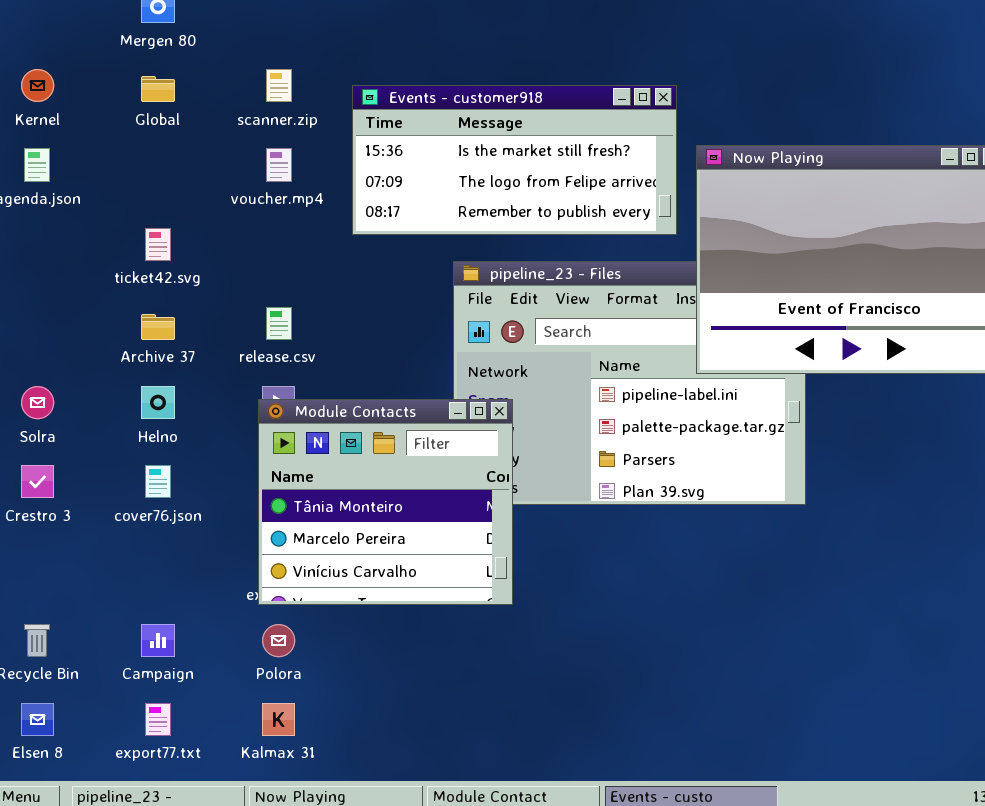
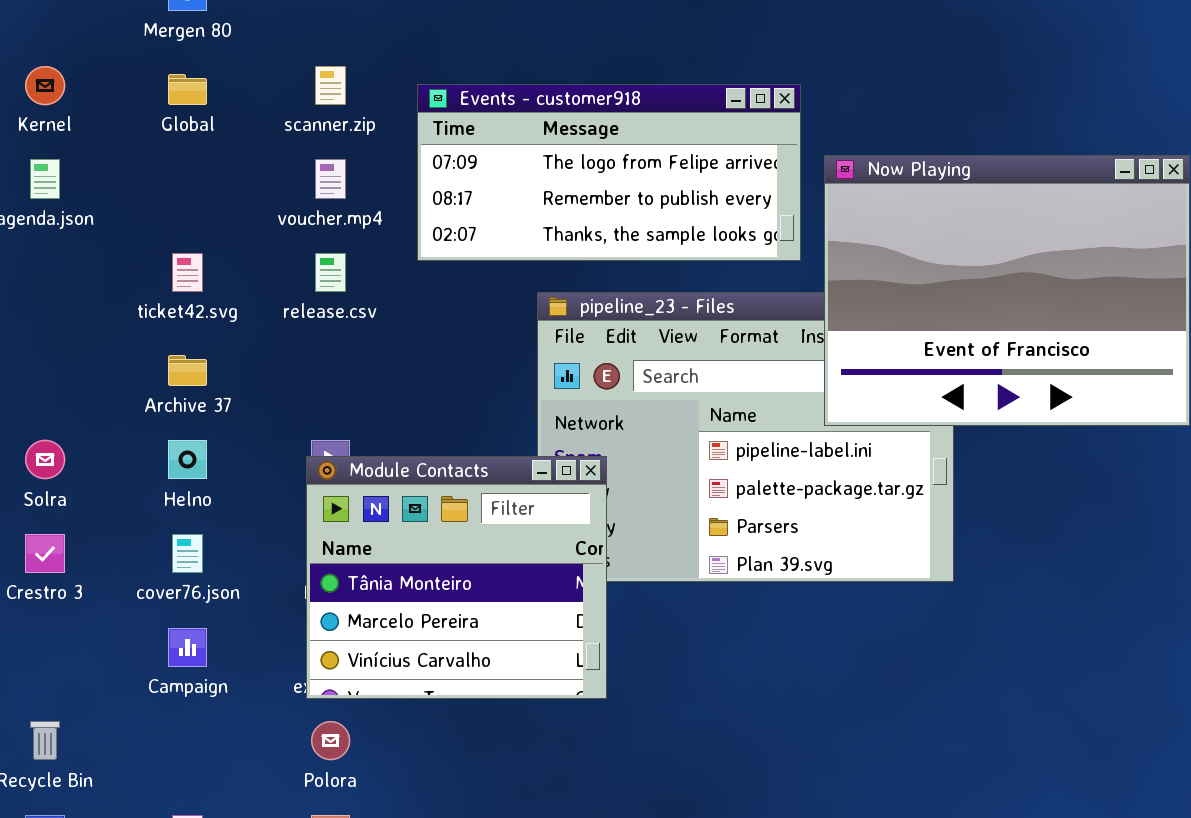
Events - customer918: [352,85,677,235] -> [417,84,801,261], scrolled down 1 row
release.csv: [266,307,292,340] -> [315,253,346,292], moved
Campaign: [141,624,175,657] -> [168,628,207,667], moved

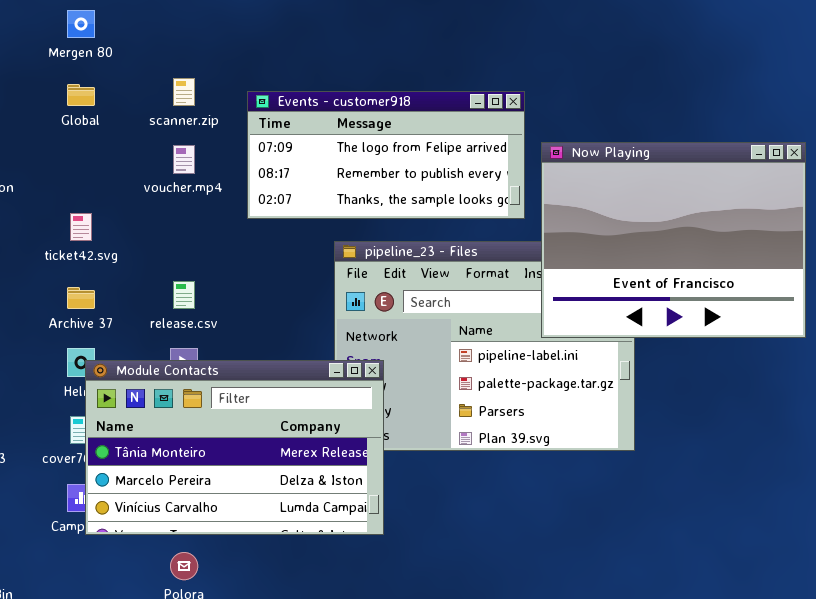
release.csv: [315,253,346,292] -> [173,281,195,309], moved
Module Contacts: [306,456,607,699] -> [85,360,384,535], resized

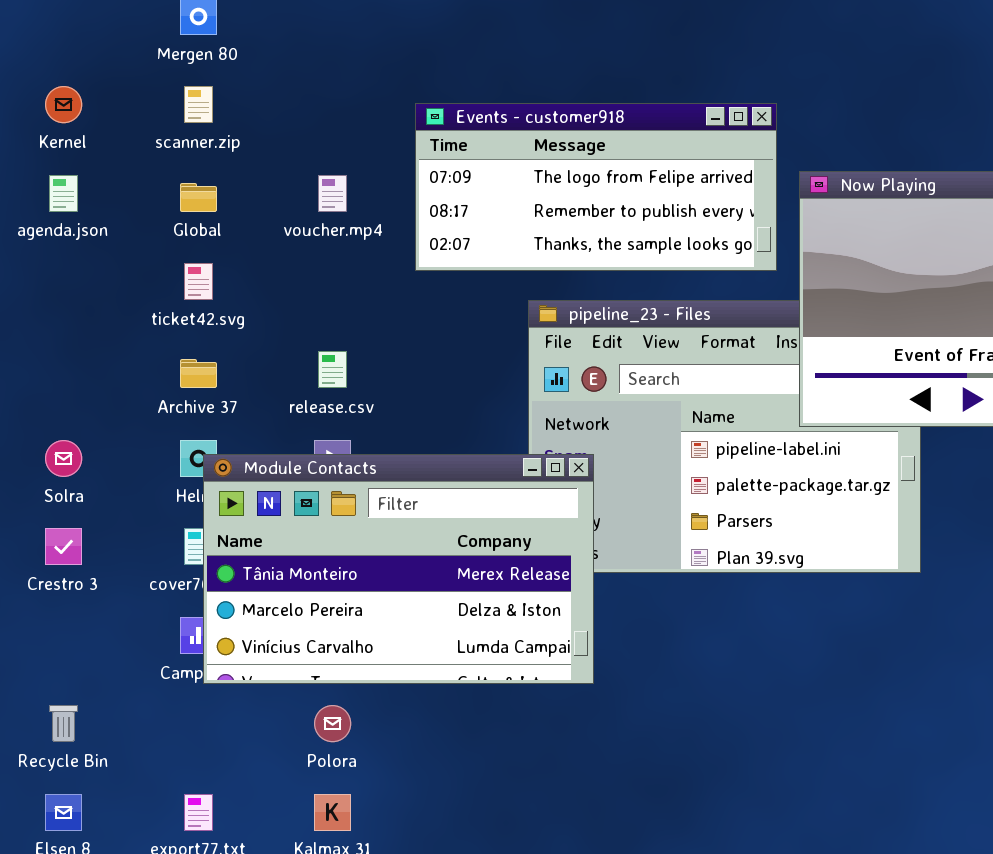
scanner.zip: [173,78,195,106] -> [184,86,213,123], moved
Global: [67,84,95,106] -> [180,183,217,212], moved

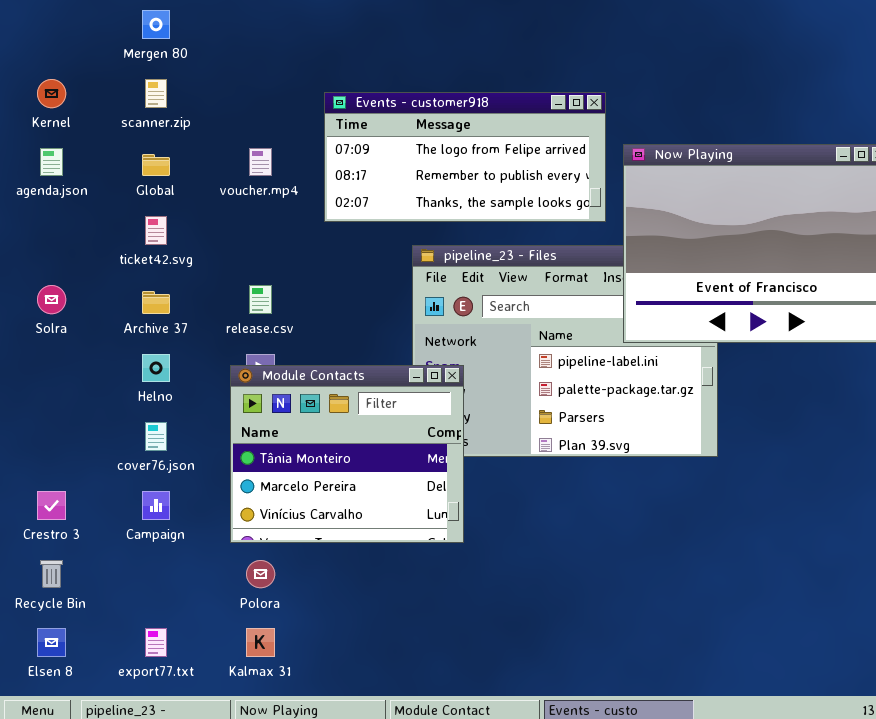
Solra: [45,440,82,477] -> [37,285,66,314], moved
Module Contacts: [203,454,594,684] -> [230,365,464,543], resized
Crestro 3: [45,528,82,565] -> [37,491,66,520], moved

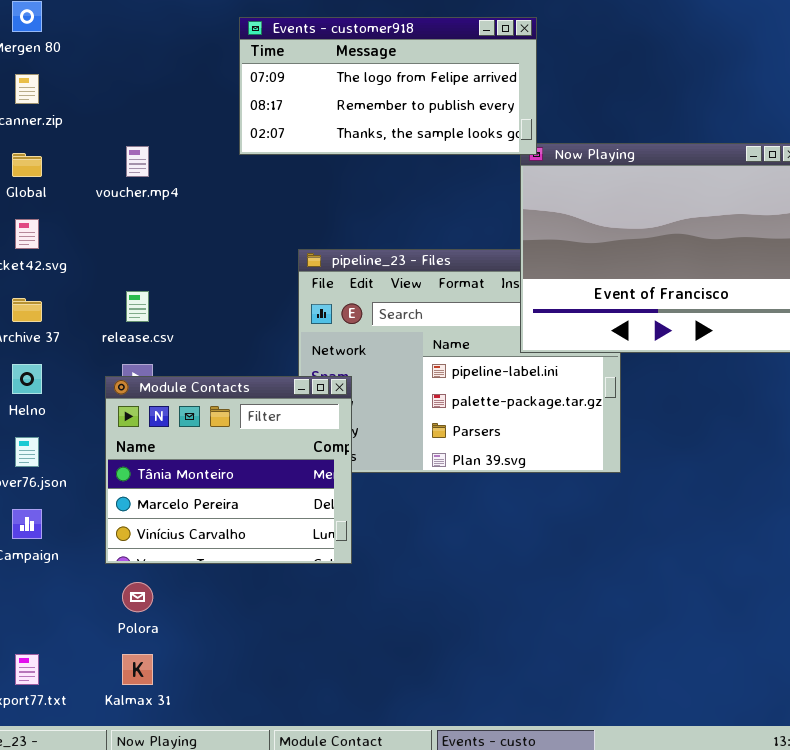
Events - customer918: [324,92,606,222] -> [239,17,537,155], moved

